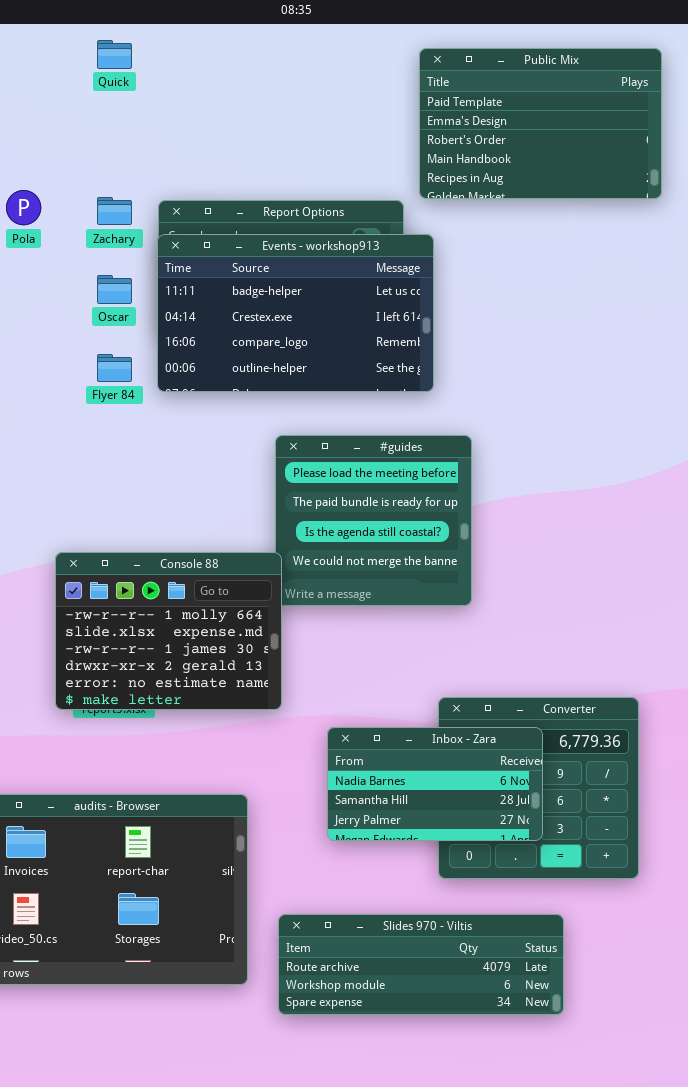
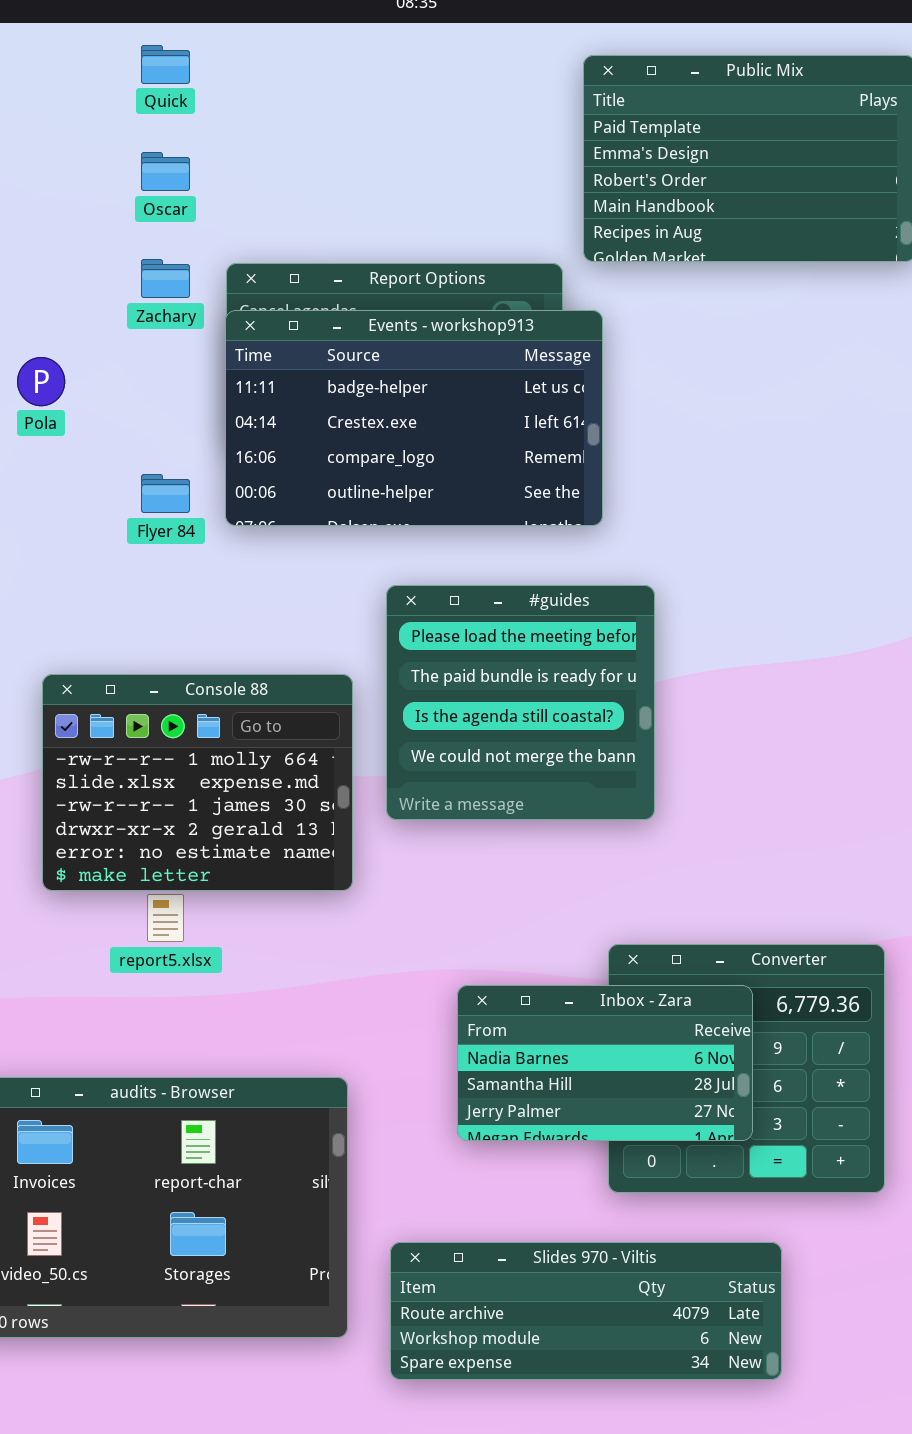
Pola: [6,190,41,225] -> [17,357,65,406], moved
Oscar: [97,275,132,304] -> [141,152,190,191], moved
Console 88: [55,552,282,710] -> [42,674,353,891], moved

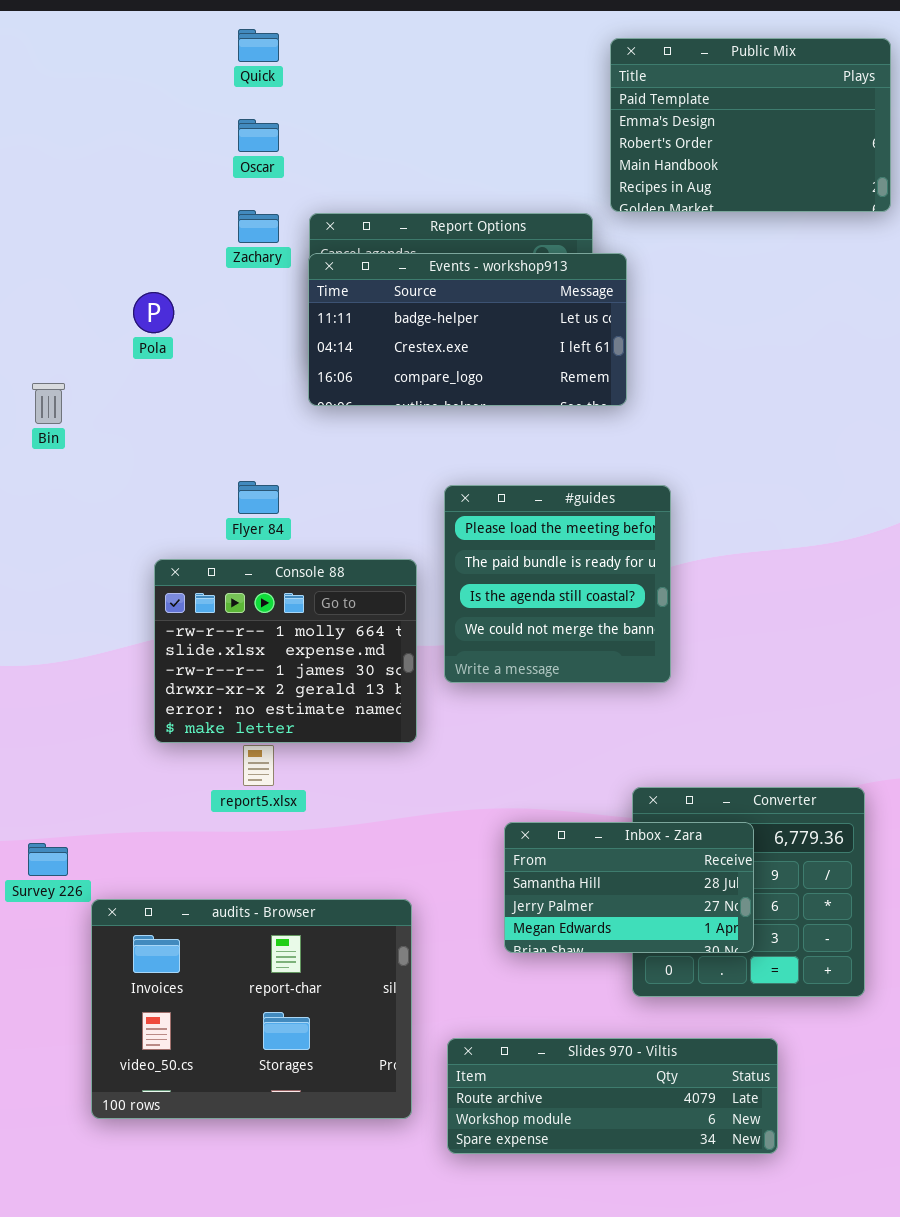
Events - workshop913: [225,310,603,526] -> [308,253,627,406], resized
Flyer 84: [141,474,190,513] -> [238,481,279,514], moved
Inbox - Zara: [457,985,753,1141] -> [504,822,754,953], scrolled down 1 row

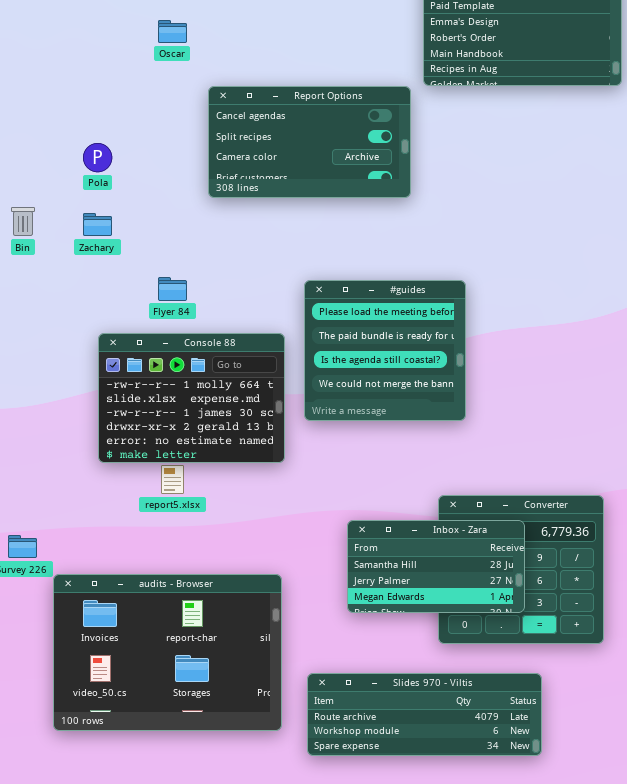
Zachary: [238,210,279,243] -> [83,213,112,236], moved
Events - workshop913: [308,253,627,406] -> none, closed

